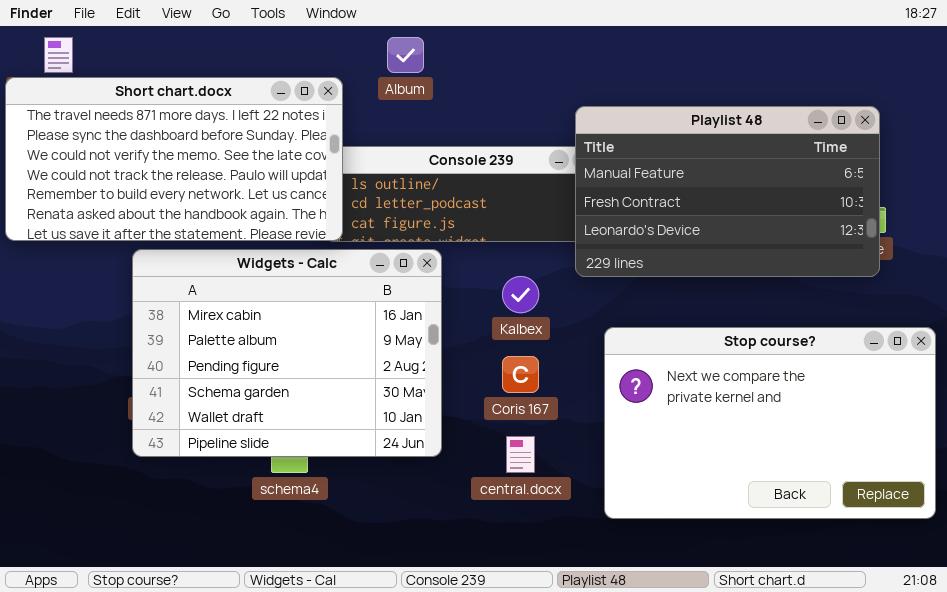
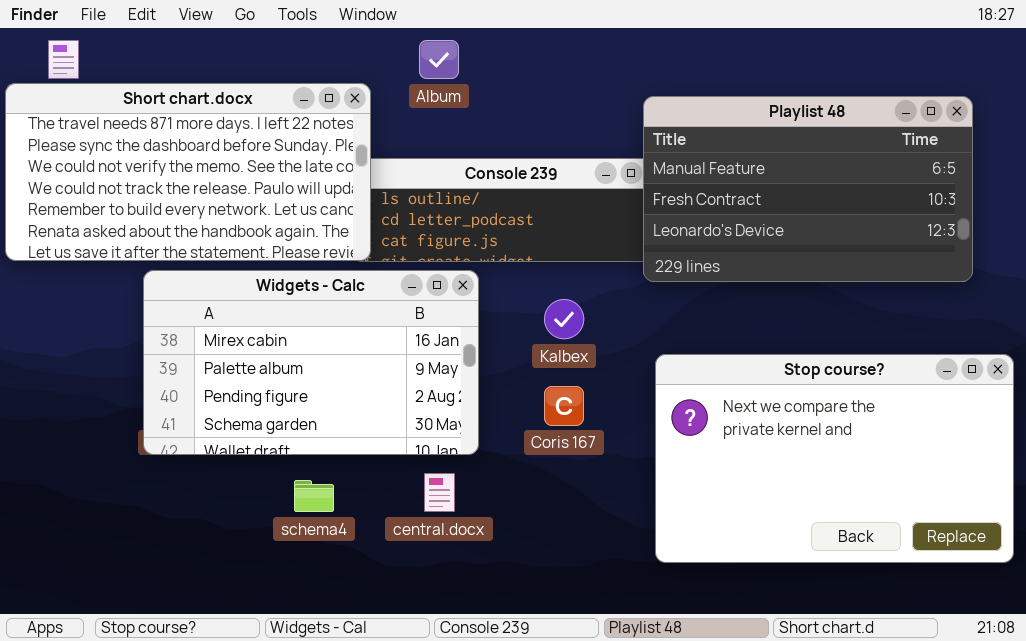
Playlist 48: [575,106,880,277] -> [643,96,973,282], moved
Widgets - Calc: [132,249,442,457] -> [143,270,479,455], resized
central.docx: [506,436,535,473] -> [424,473,455,512], moved

